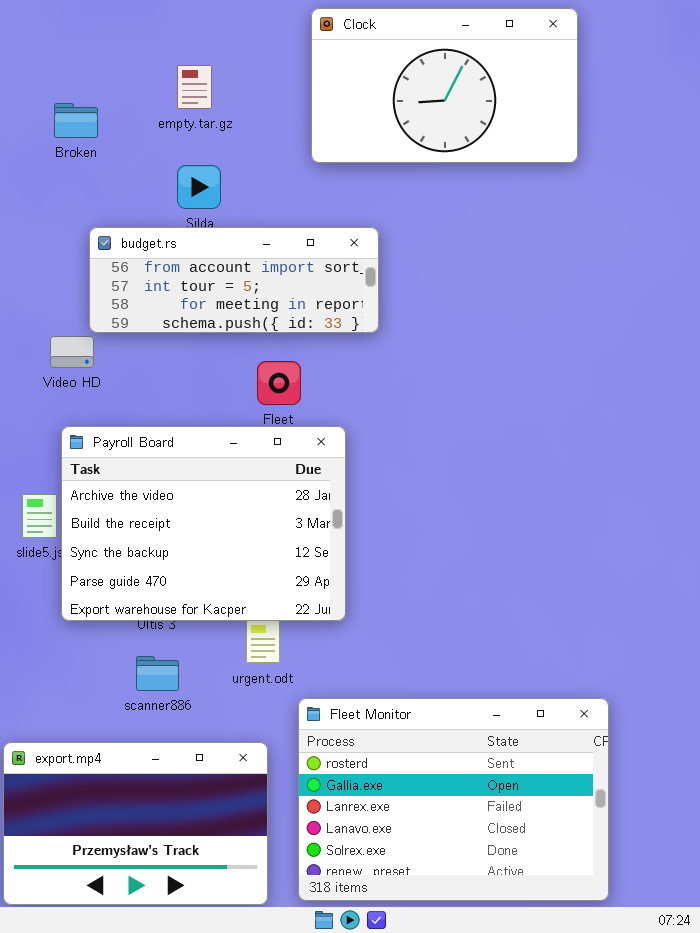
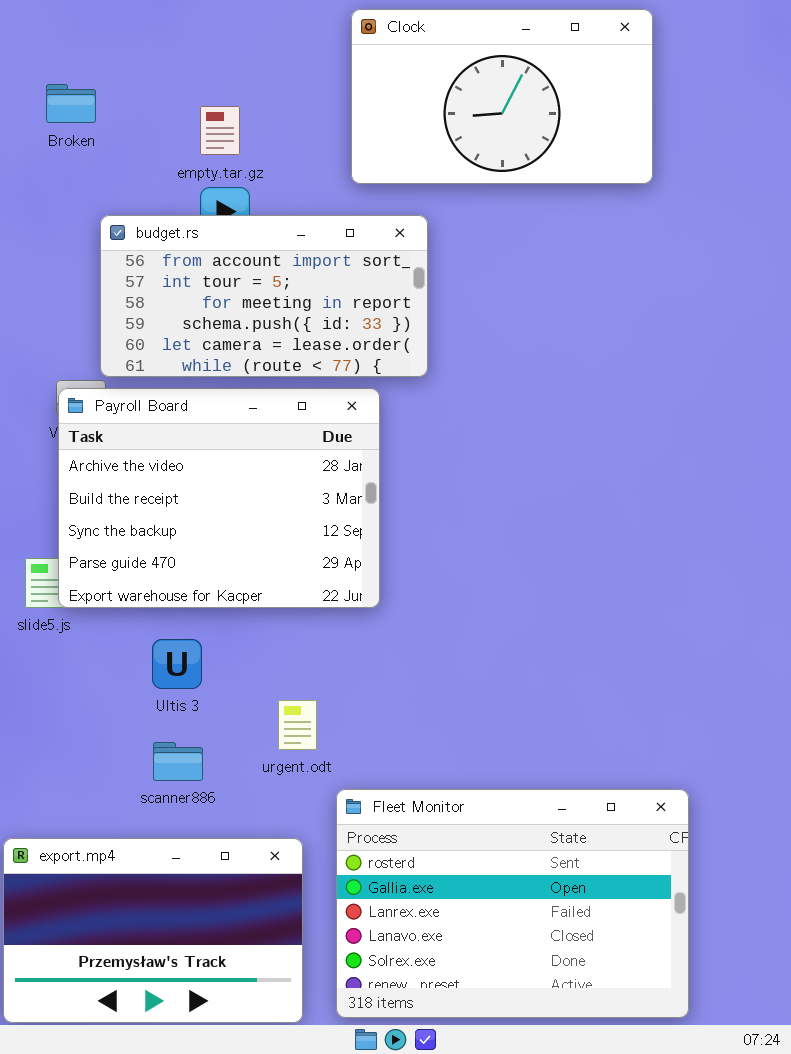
empty.tar.gz: [177,65,212,109] -> [200,106,240,155], moved
Broken: [54,103,98,138] -> [46,84,96,123], moved
budget.rs: [89,227,379,333] -> [100,215,428,377], resized
Payroll Board: [61,426,346,621] -> [58,388,380,608], moved

